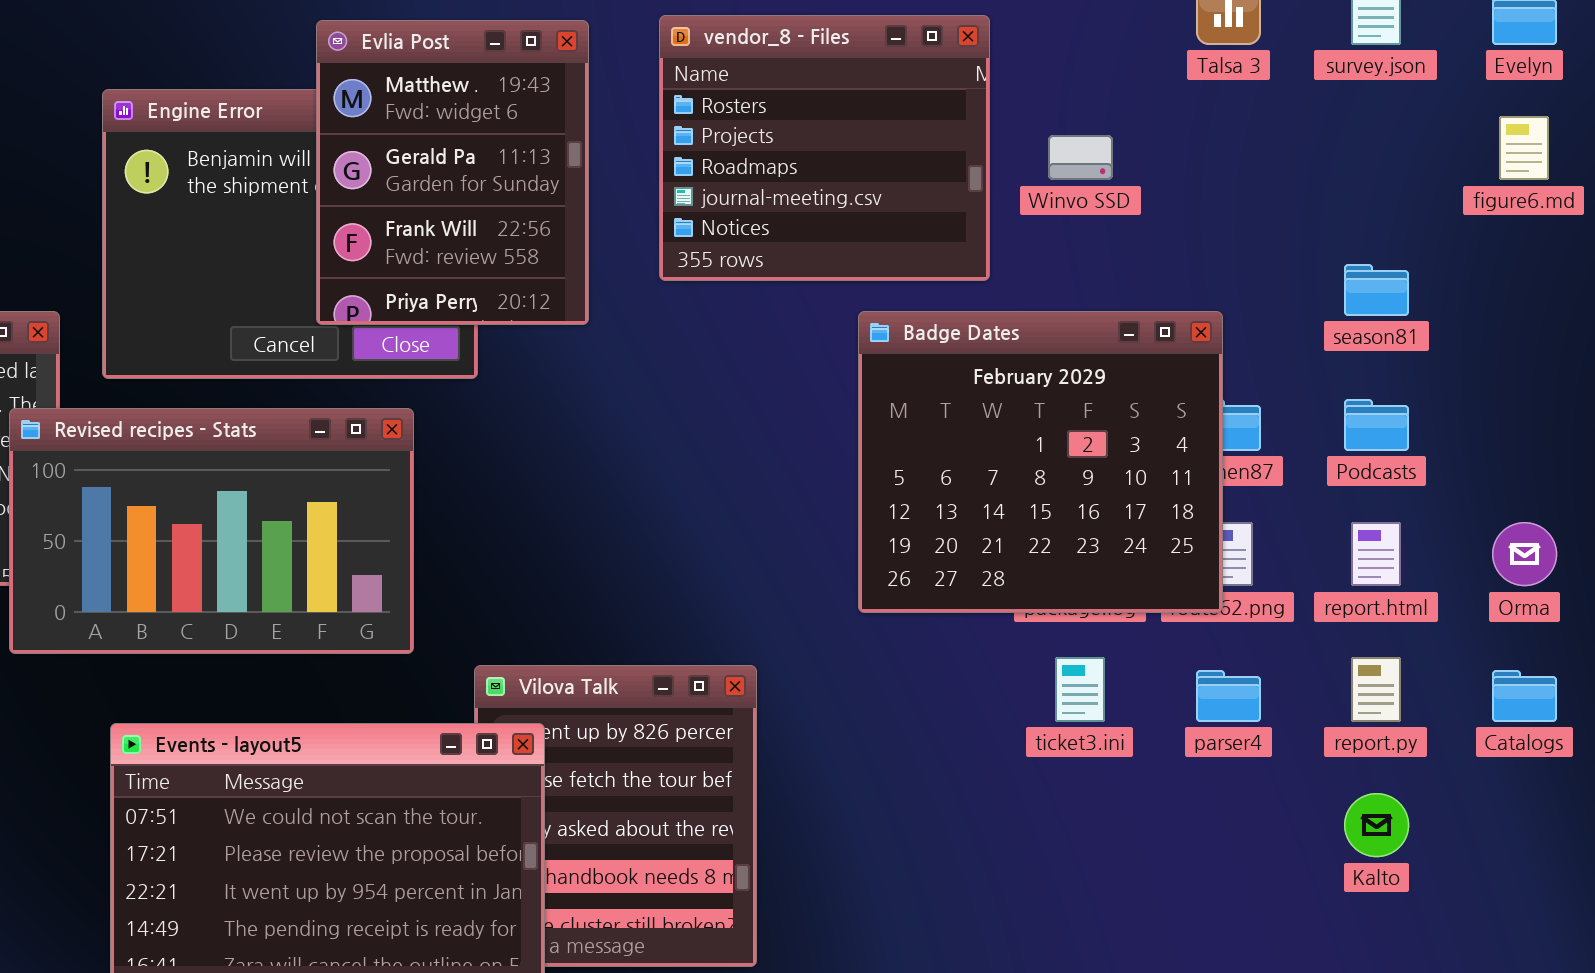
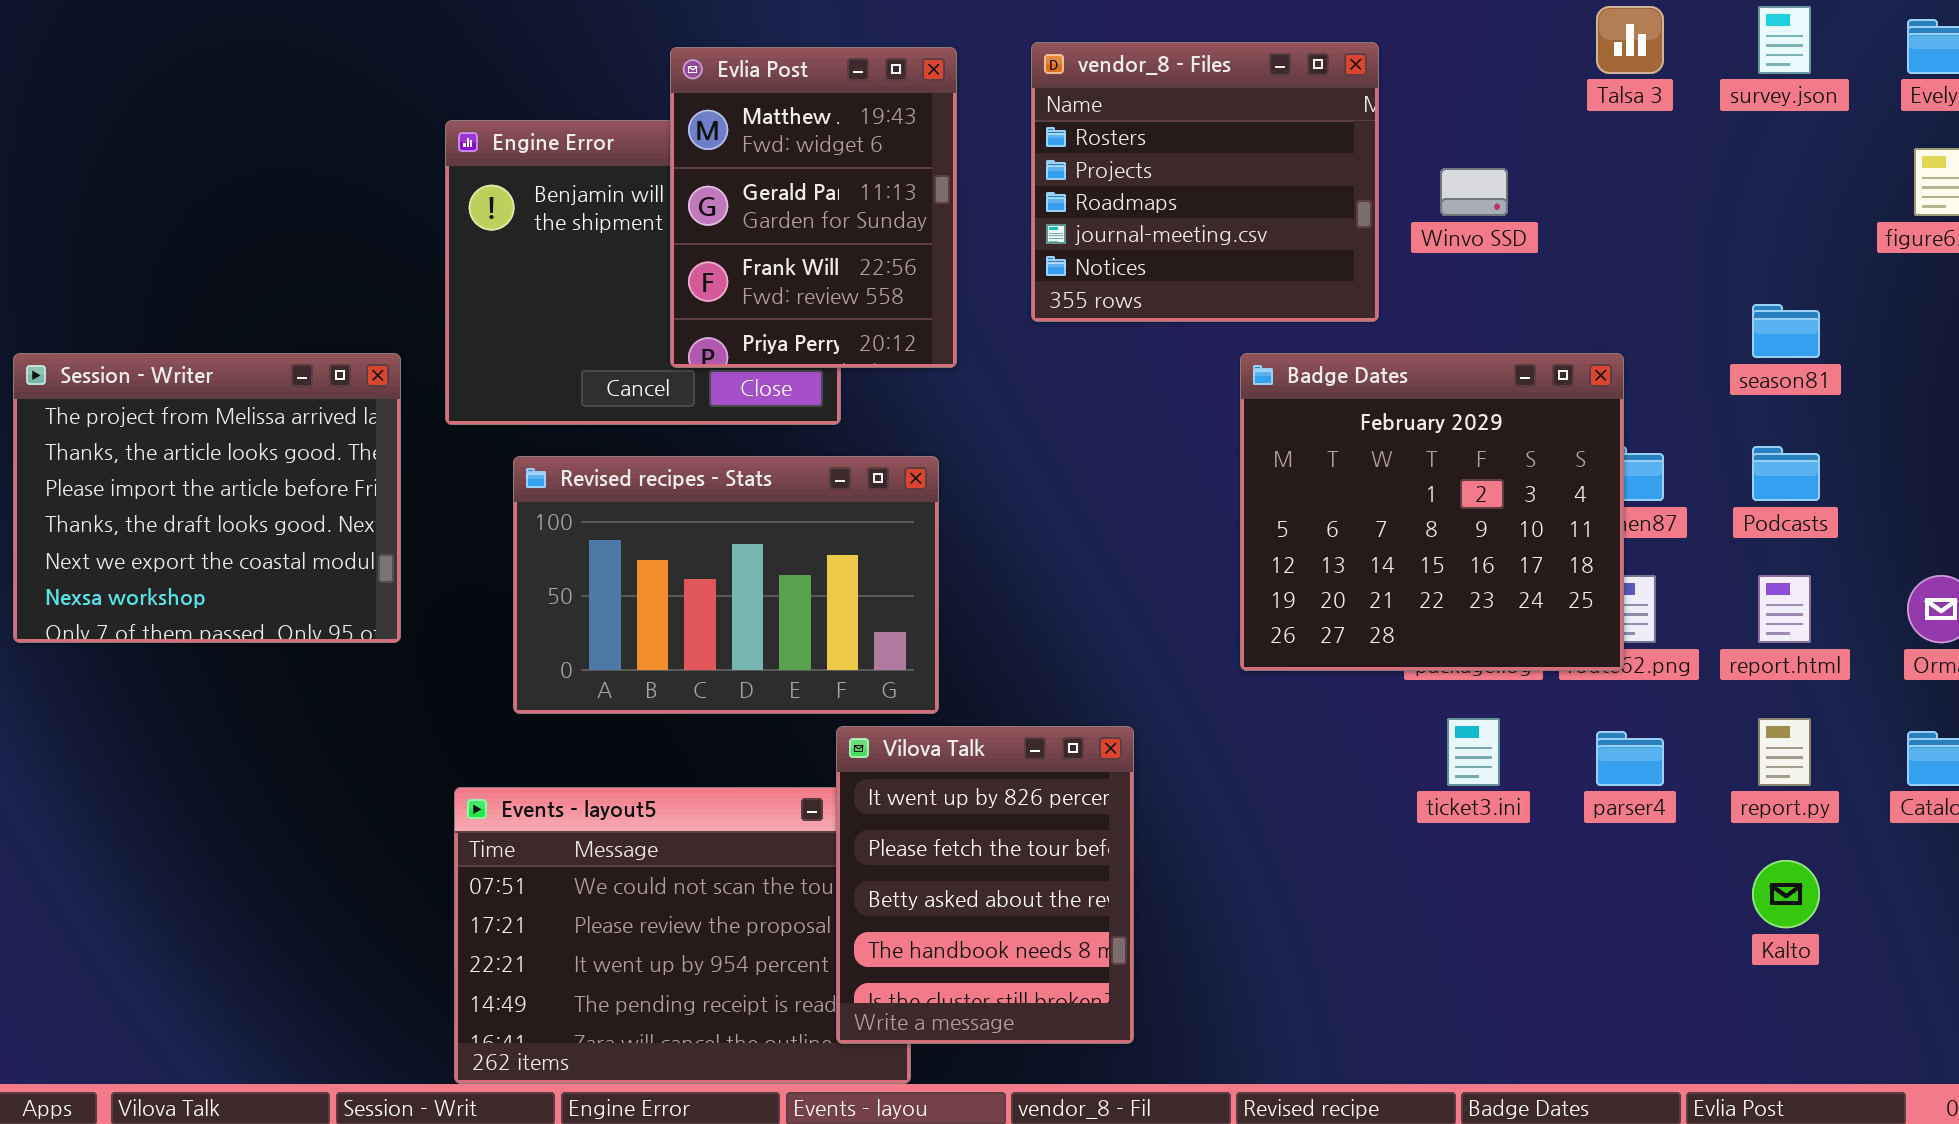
Revised recipes - Stats: [9,408,414,654] -> [513,456,939,714], moved
Vilova Talk: [474,665,757,967] -> [836,726,1134,1044], raised

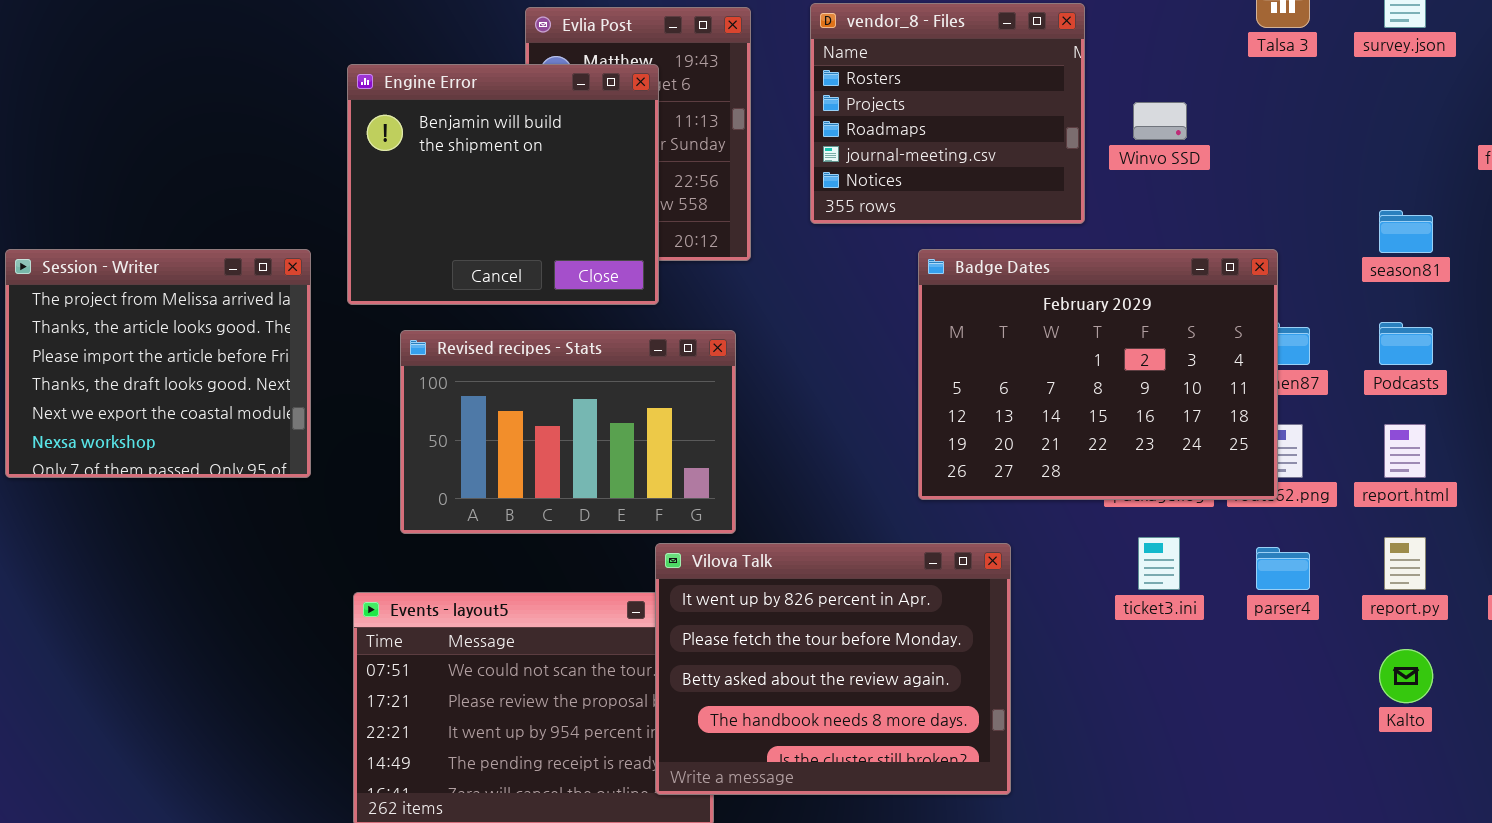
Engine Error: [445,120,841,425] -> [347,64,659,305], raised
Badge Dates: [1240,353,1624,671] -> [918,249,1278,500], resized
Vilova Talk: [836,726,1134,1044] -> [655,543,1011,795], resized

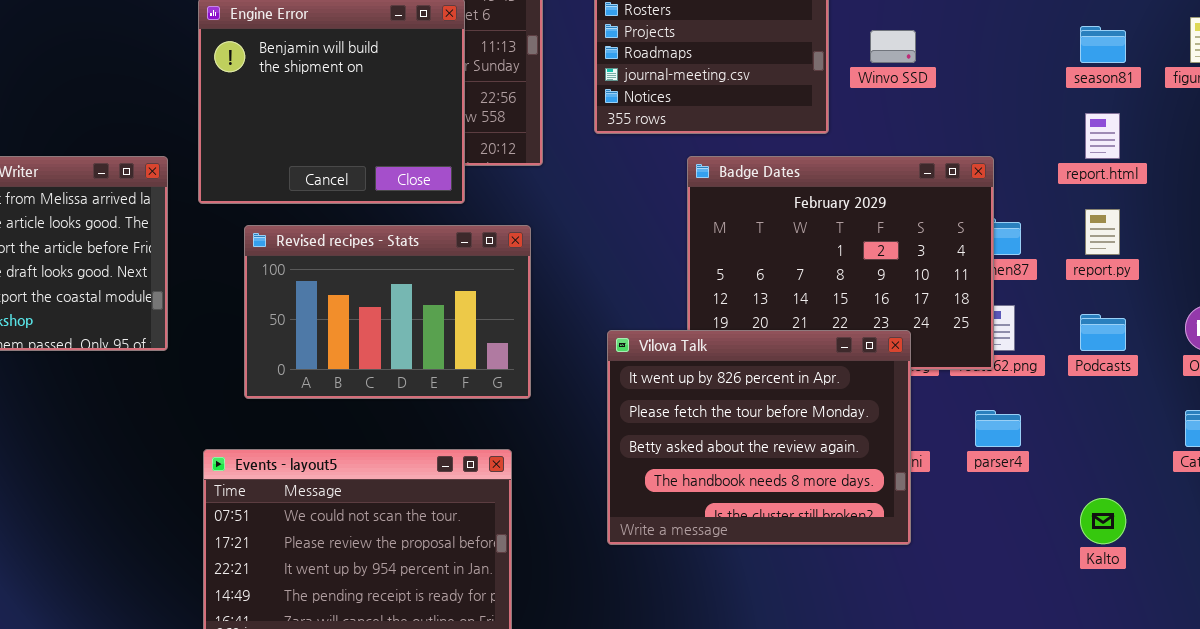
season81: [1379,210,1433,253] -> [1080,26,1126,63], moved
Podcasts: [1379,322,1433,365] -> [1080,314,1126,351], moved
report.html: [1384,424,1426,478] -> [1085,113,1120,159], moved
report.py: [1384,537,1426,590] -> [1085,209,1120,255], moved
Vilova Talk: [655,543,1011,795] -> [607,330,911,545], moved

